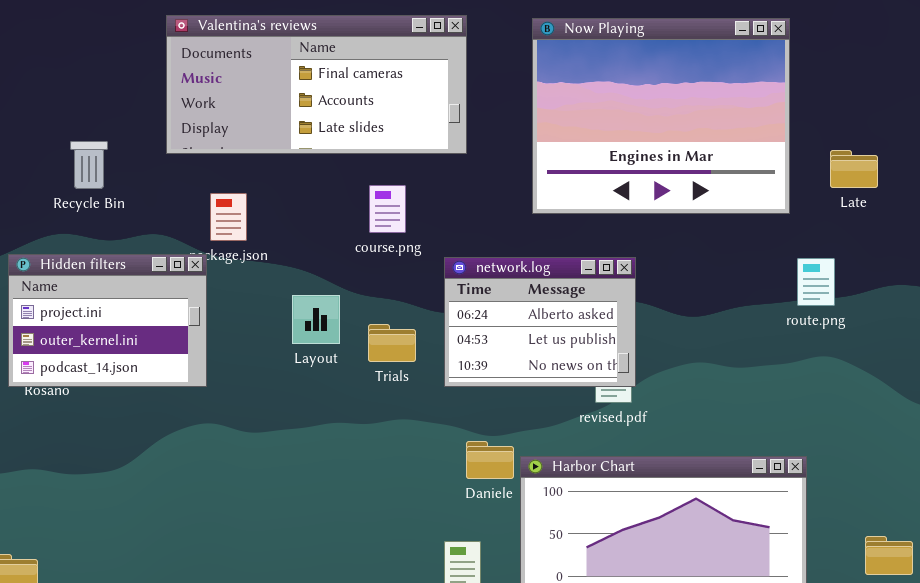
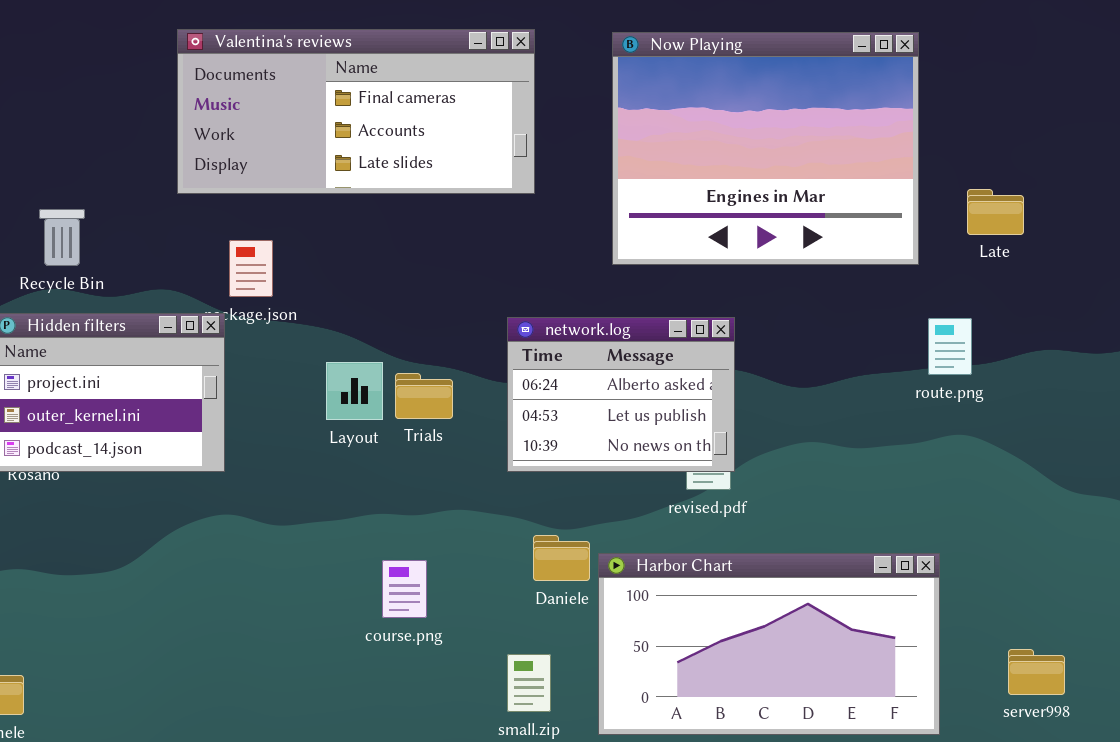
Recycle Bin: [70,141,108,189] -> [39,209,85,266], moved
course.png: [369,185,406,233] -> [382,560,427,618], moved
Trials: [368,324,416,362] -> [395,373,453,419], moved

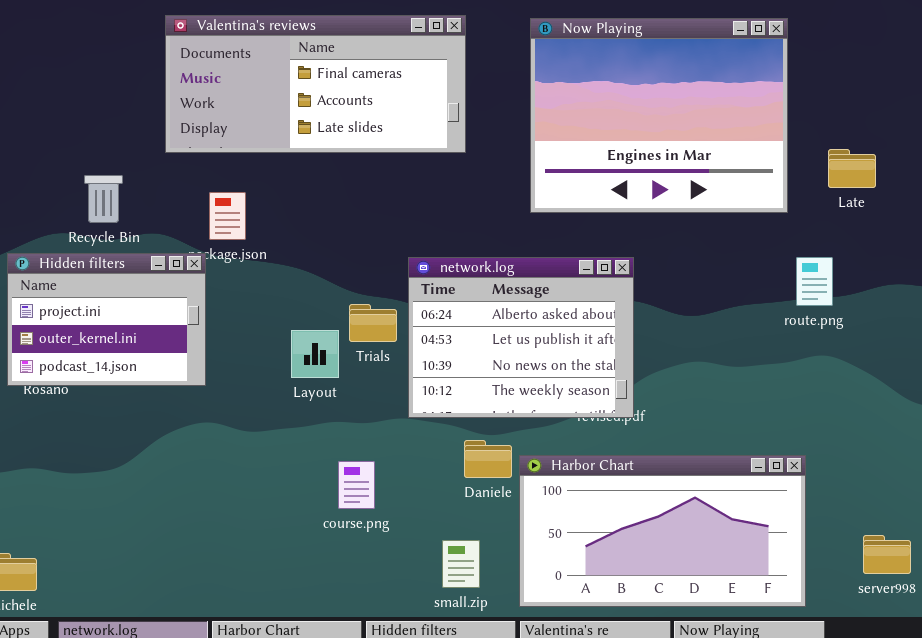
Recycle Bin: [39,209,85,266] -> [84,175,123,223], moved
network.log: [507,317,735,472] -> [408,257,634,418], resized
Layout: [326,362,383,420] -> [291,330,339,378], moved

